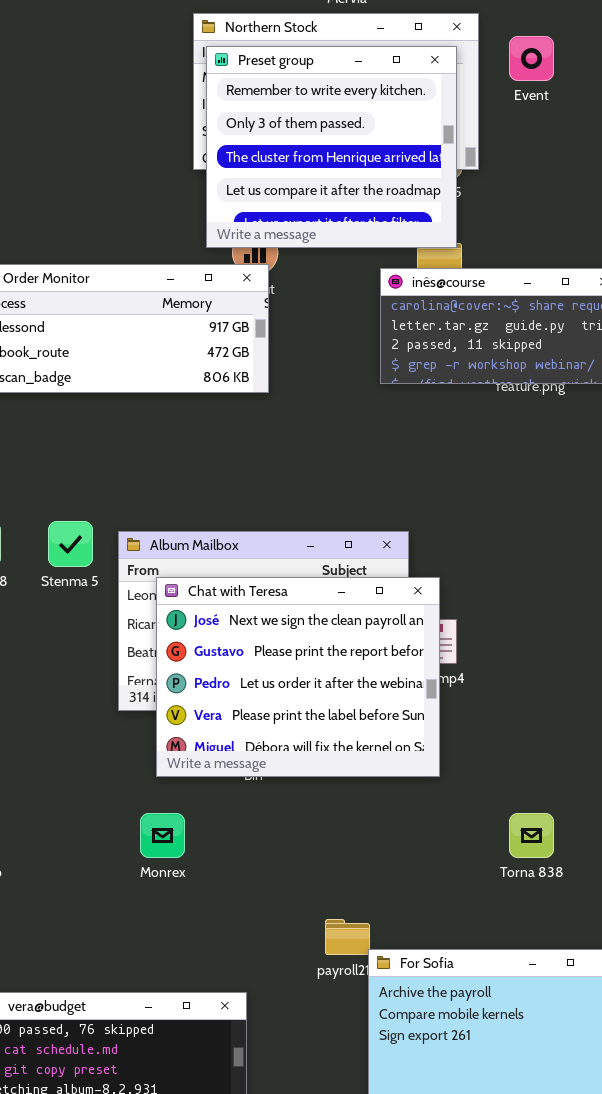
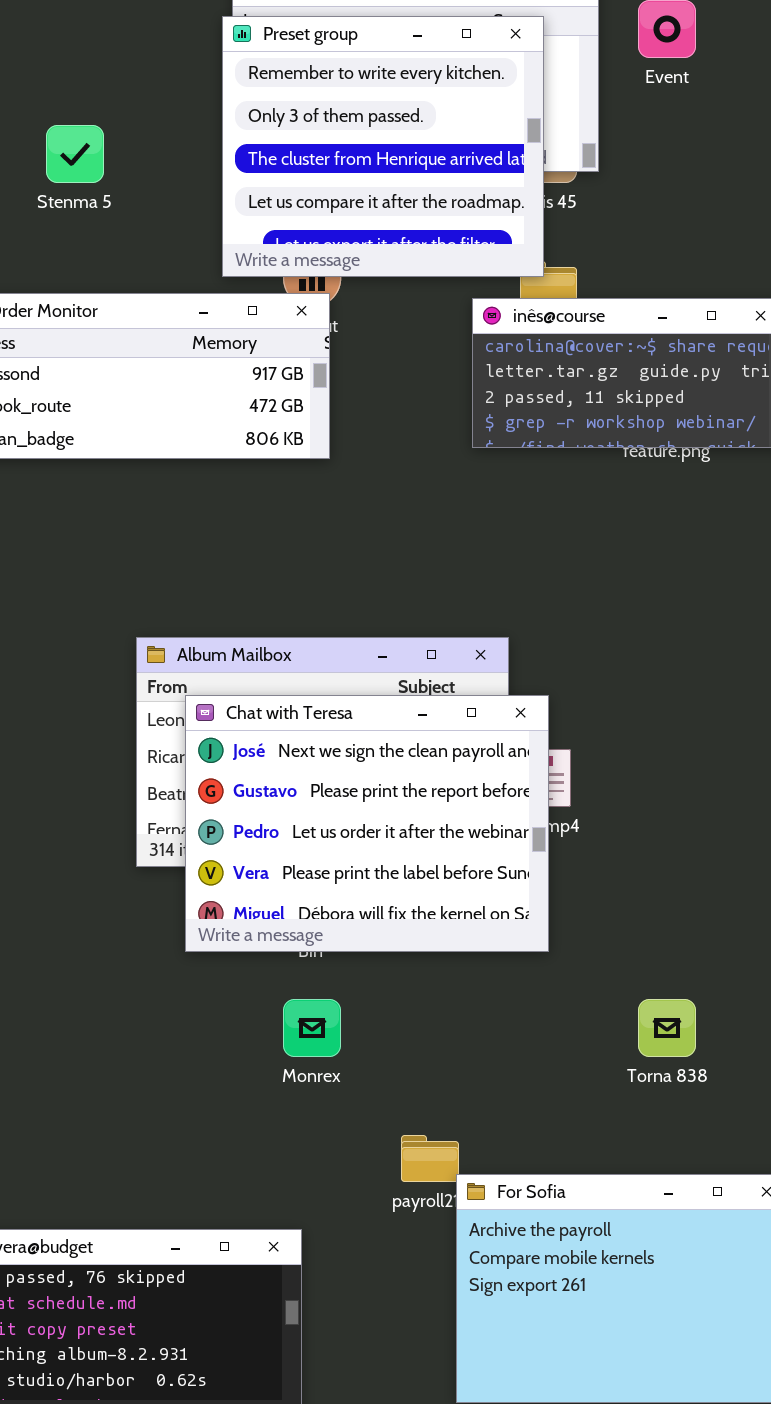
Preset group: [206,46,457,248] -> [222,16,544,277], moved
Stenma 5: [48,521,93,567] -> [46,125,104,183], moved
Monrex: [140,813,185,858] -> [283,999,341,1057], moved

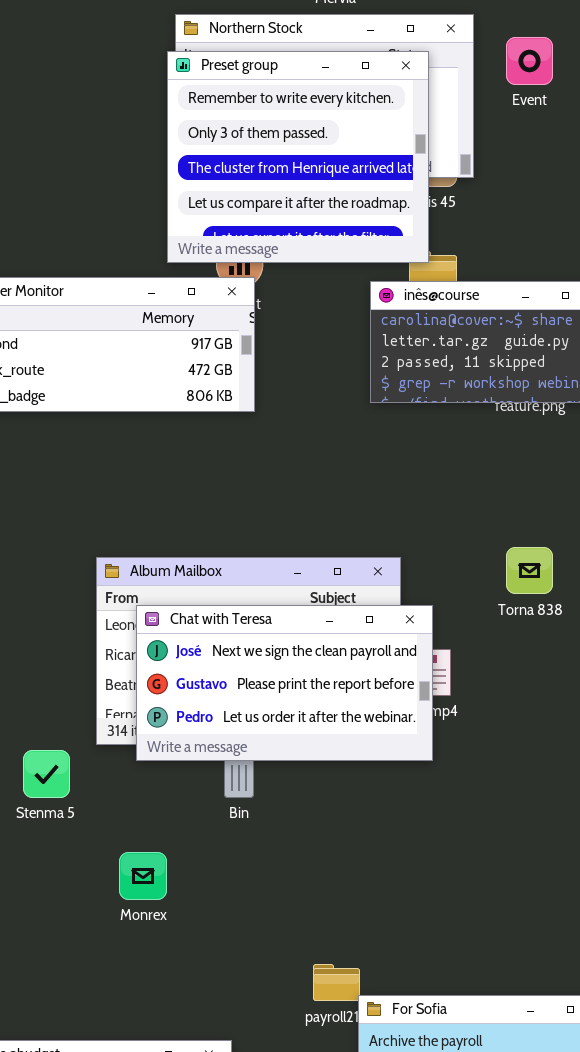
Stenma 5: [46,125,104,183] -> [23,750,70,798], moved
Chat with Teresa: [185,695,549,952] -> [136,605,433,761], resized
Monrex: [283,999,341,1057] -> [119,852,167,900], moved
Torna 838: [638,999,696,1057] -> [506,547,553,594], moved

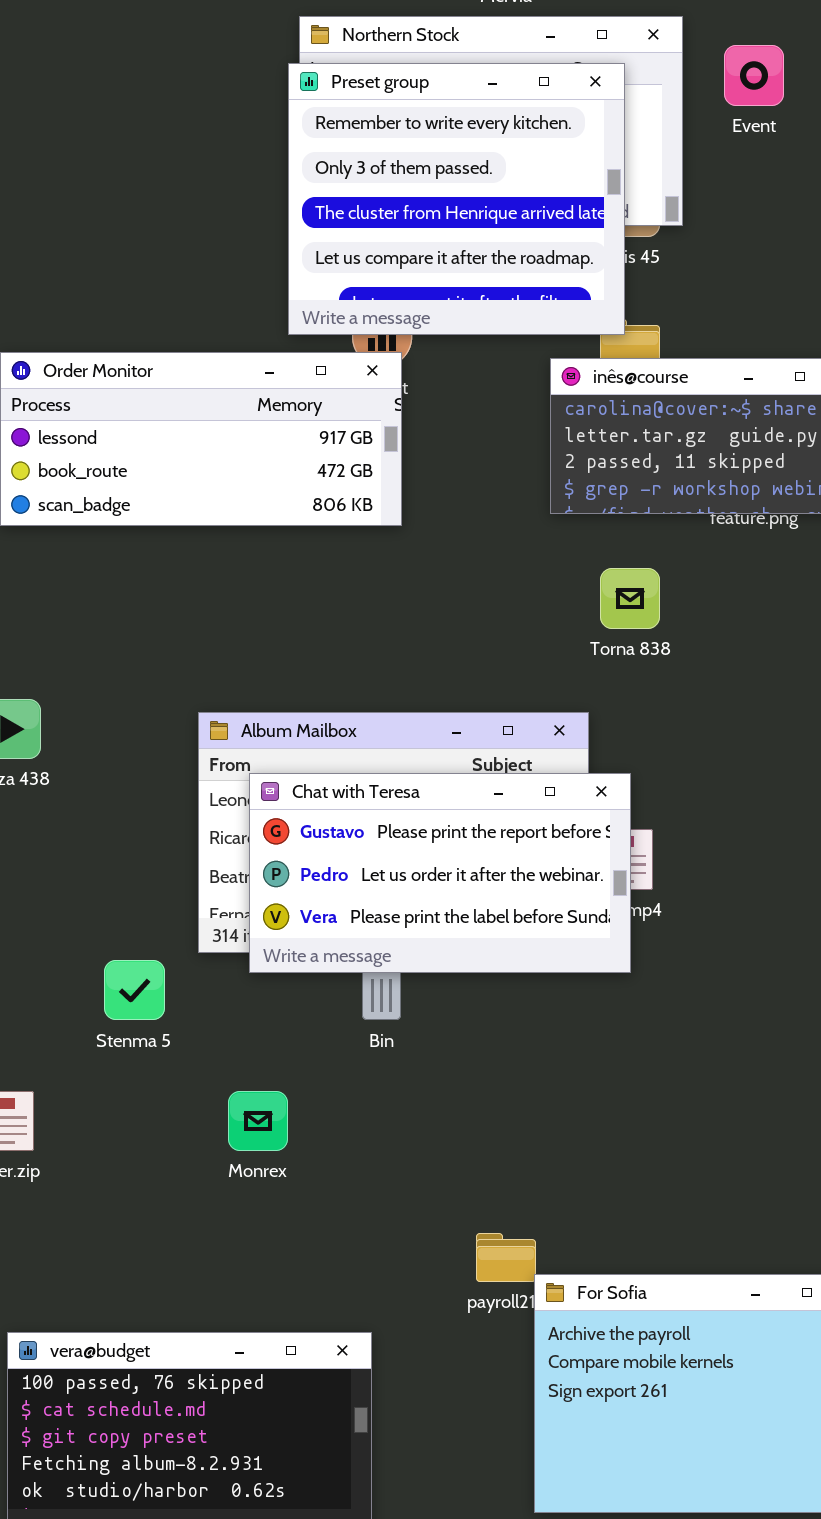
Torna 838: [506,547,553,594] -> [600,568,660,629], moved
Chat with Teresa: [136,605,433,761] -> [249,773,631,973], scrolled down 1 row

